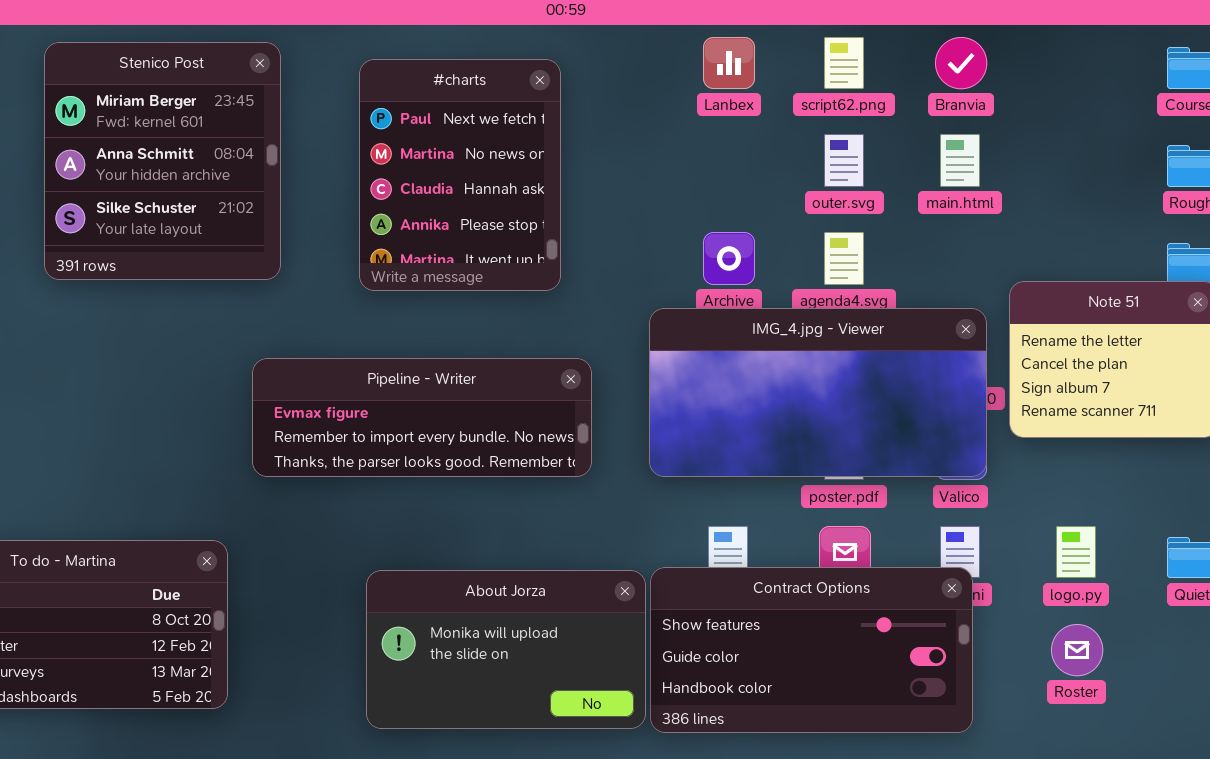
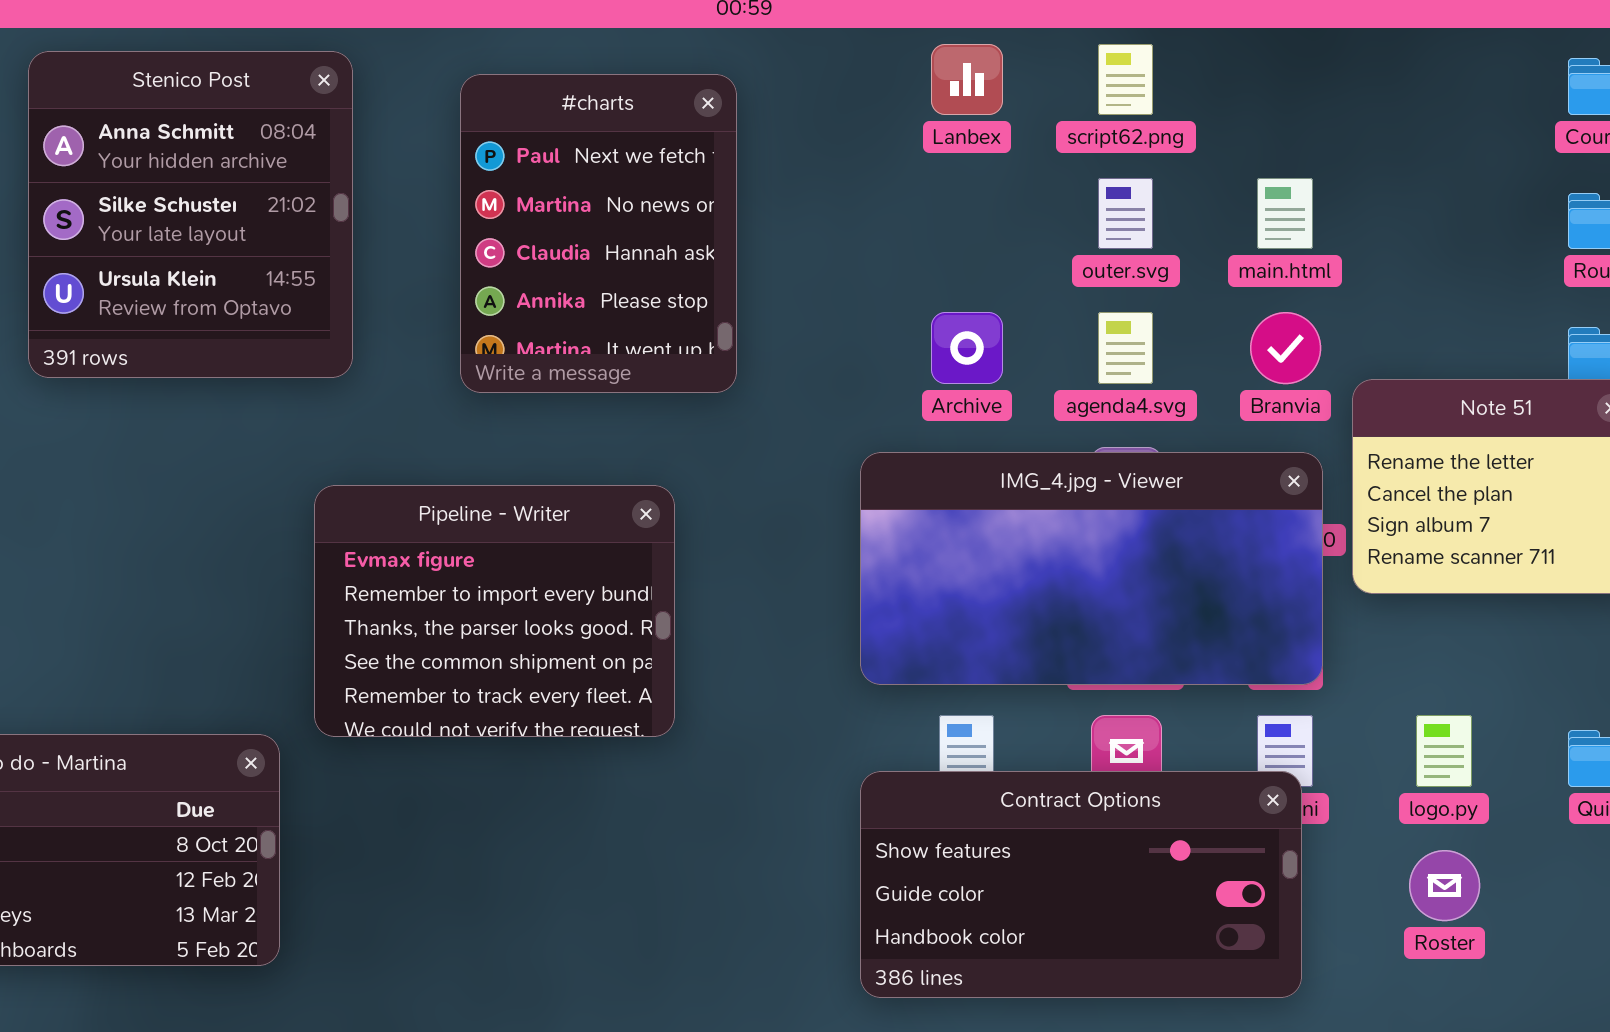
Branvia: [935,37,987,89] -> [1250,312,1321,384], moved
Stenico Post: [44,42,281,280] -> [28,51,353,378], scrolled down 1 row
IMG_4.jpg - Viewer: [649,308,987,477] -> [860,452,1323,685], moved
Pipeline - Writer: [252,358,592,477] -> [314,485,675,737], resized
About Jorza: [366,570,646,729] -> none, closed

